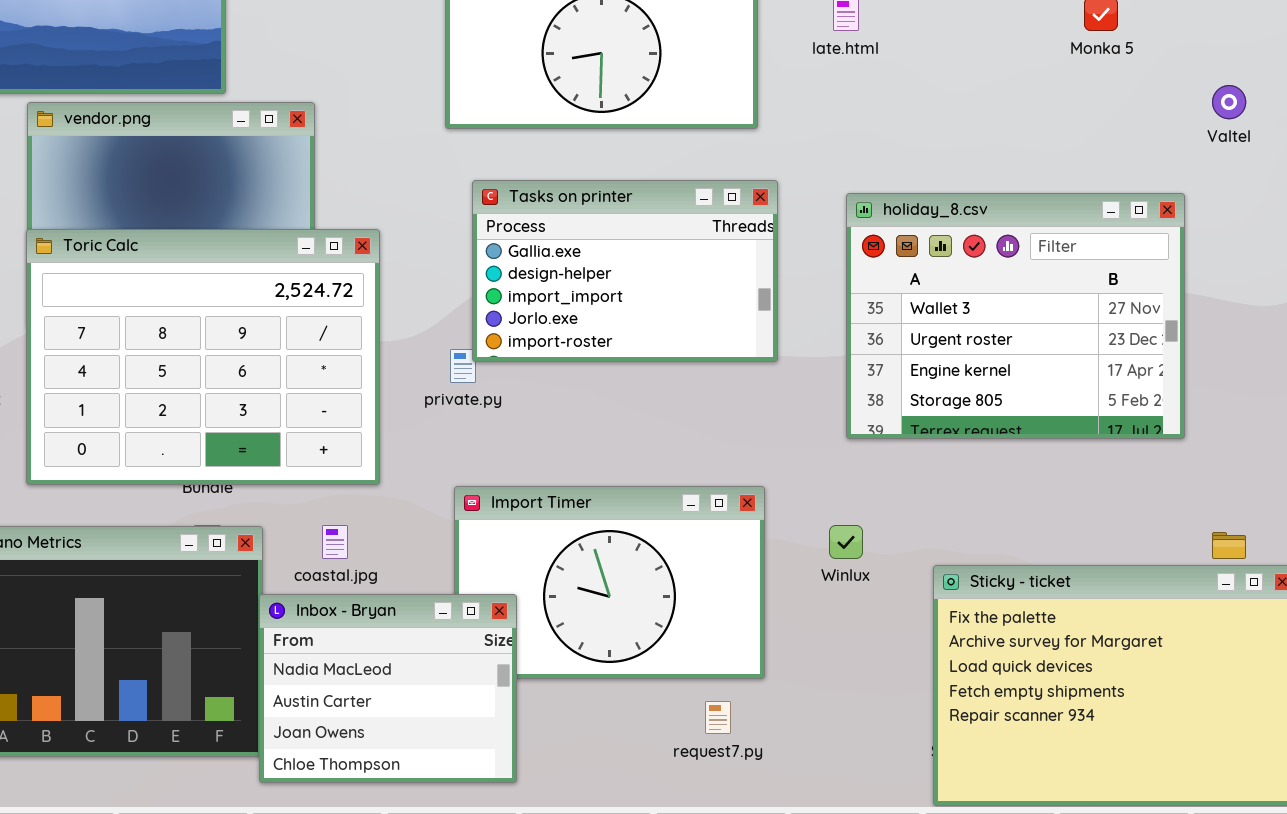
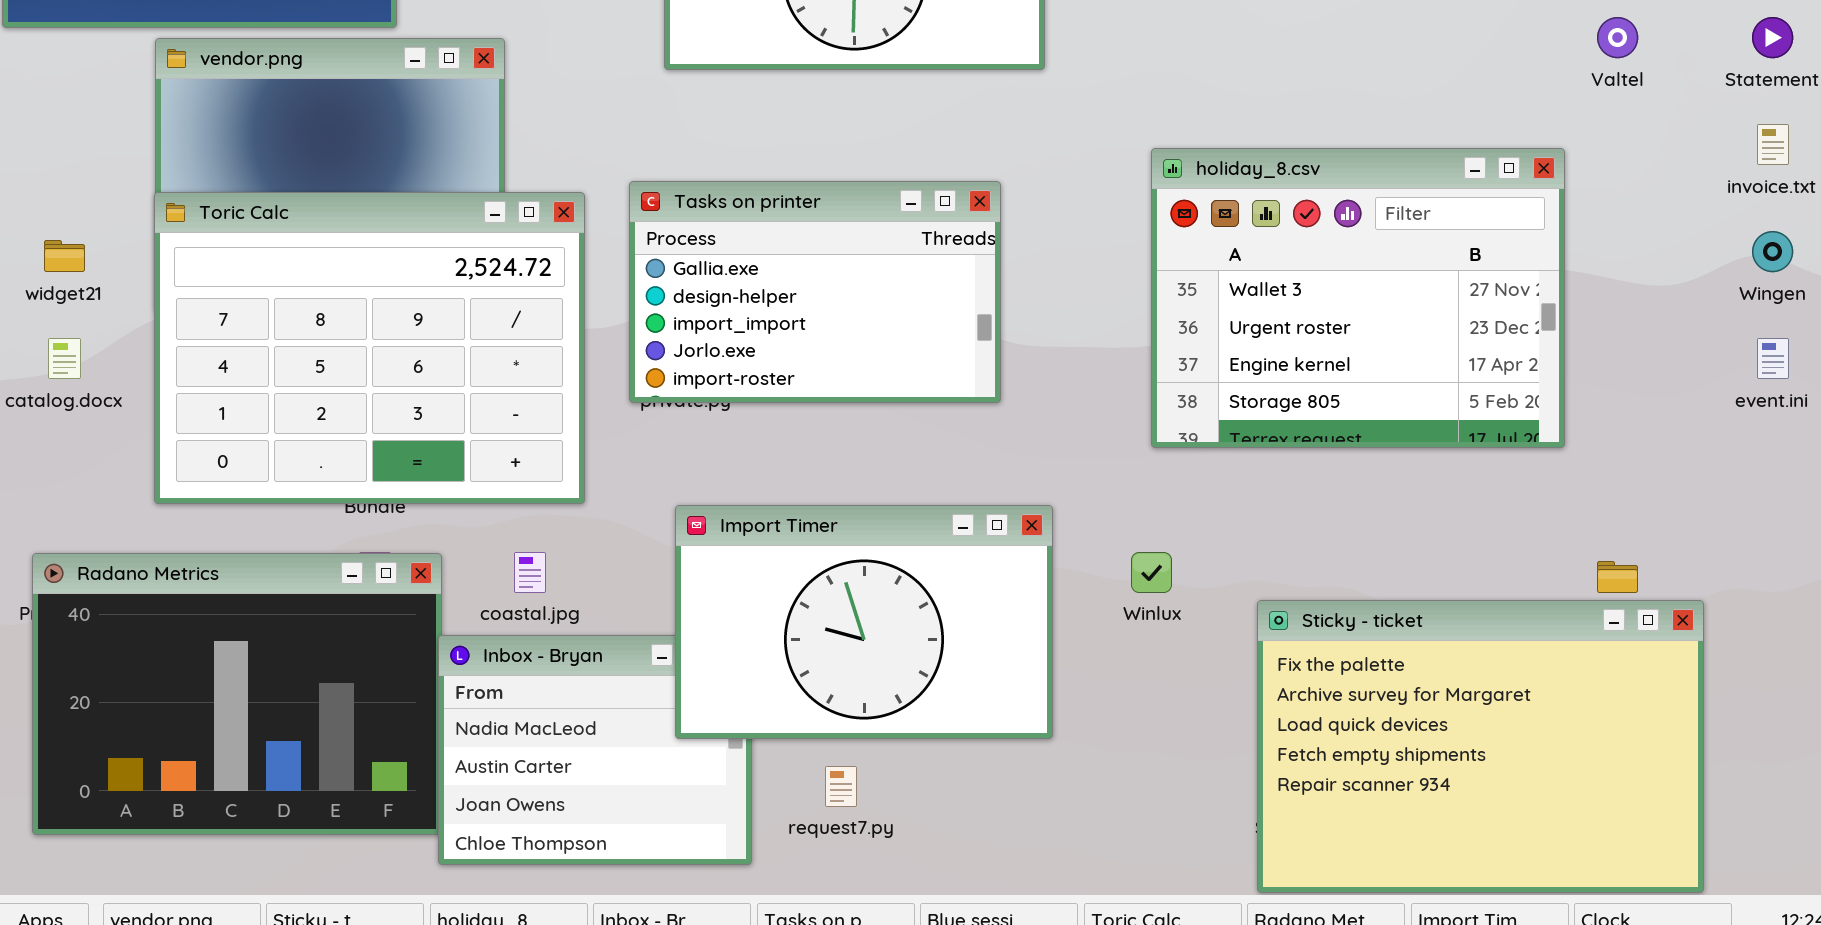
Tasks on printer: [472,180,778,362] -> [629,181,1001,403], moved
Import Timer: [454,486,765,679] -> [675,505,1053,739], raised
request7.py: [705,701,731,734] -> [825,766,857,807], moved

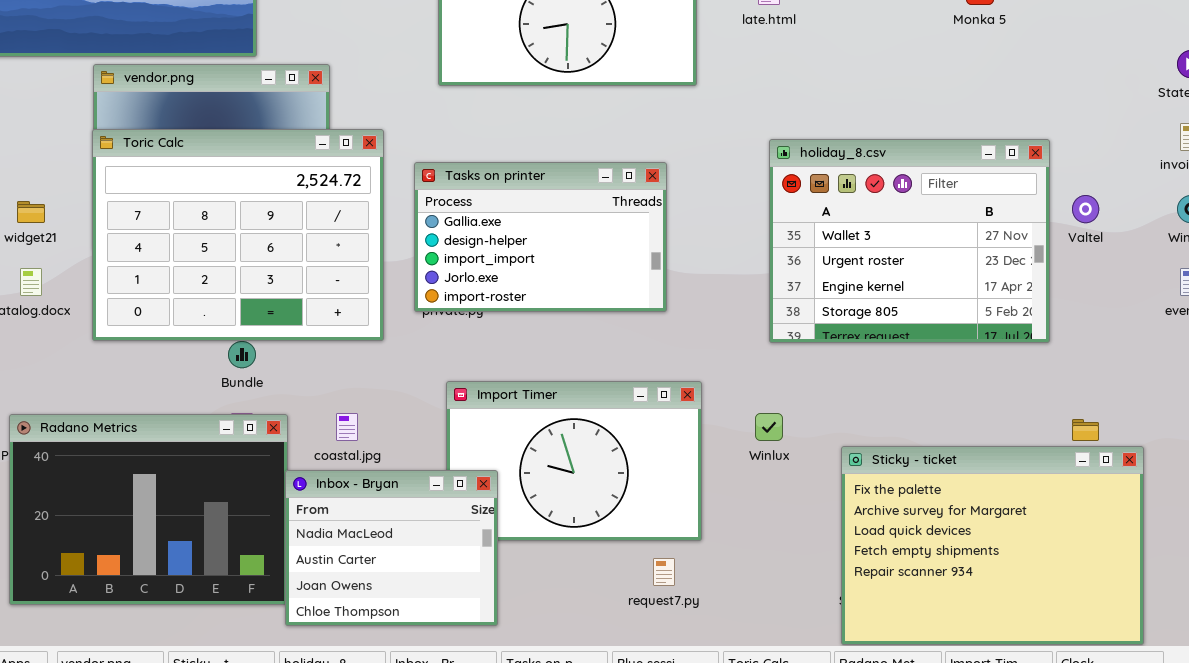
Valtel: [1597,17,1638,58] -> [1072,195,1099,223], moved
Toric Calc: [154,192,585,504] -> [92,129,384,341], moved
Inbox - Bryan: [438,635,752,865] -> [285,470,498,626], raised
request7.py: [825,766,857,807] -> [653,558,675,586], moved

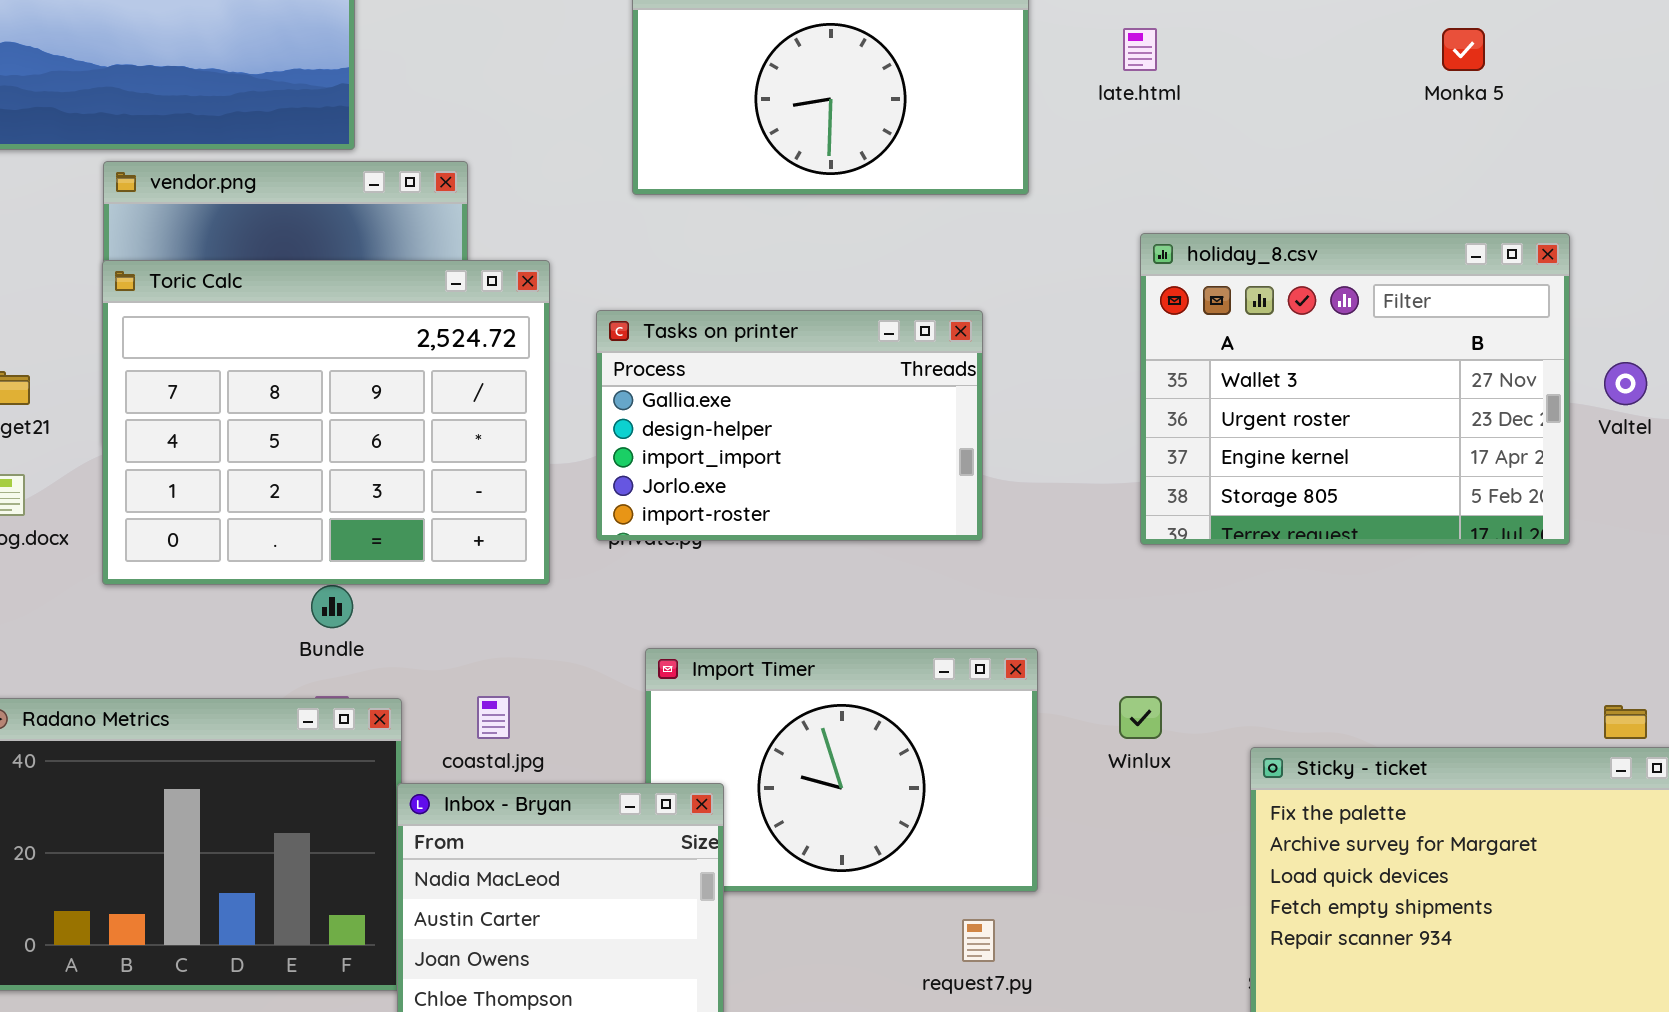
holiday_8.csv: [769,139,1050,343] -> [1140,233,1570,545], moved

